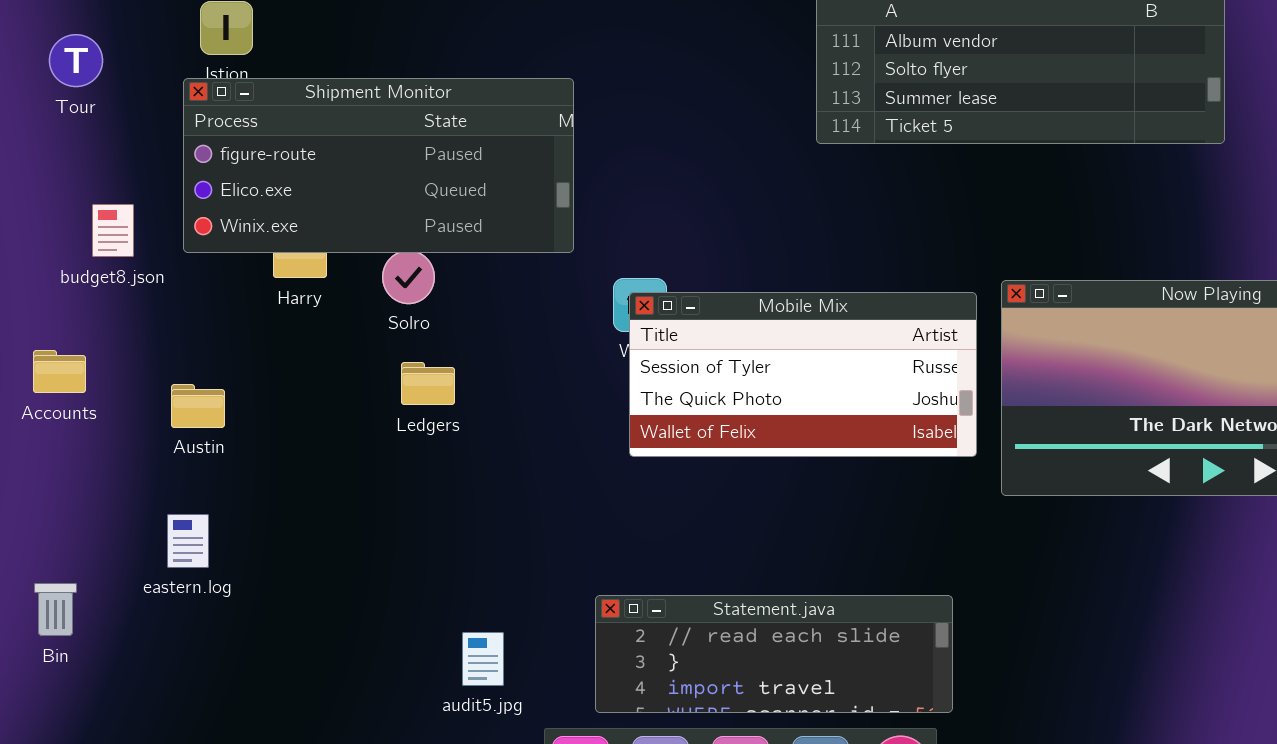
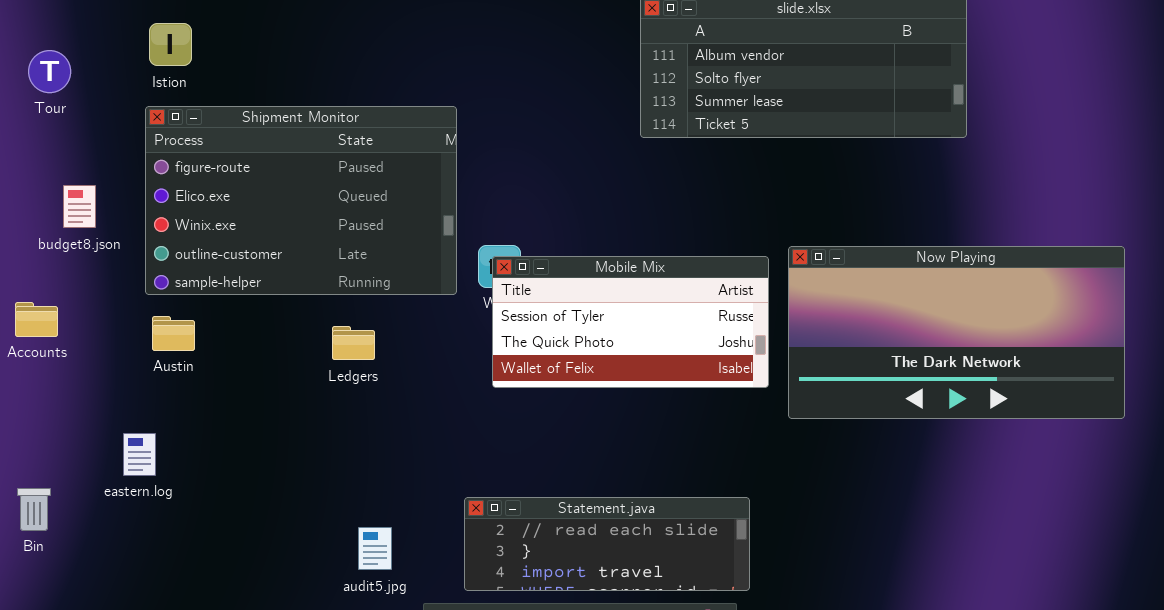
Shipment Monitor: [183,78,574,253] -> [145,106,457,295], moved, resized
Ledgers: [401,362,455,405] -> [332,326,375,360], moved
Austin: [171,384,225,428] -> [152,316,195,351], moved

